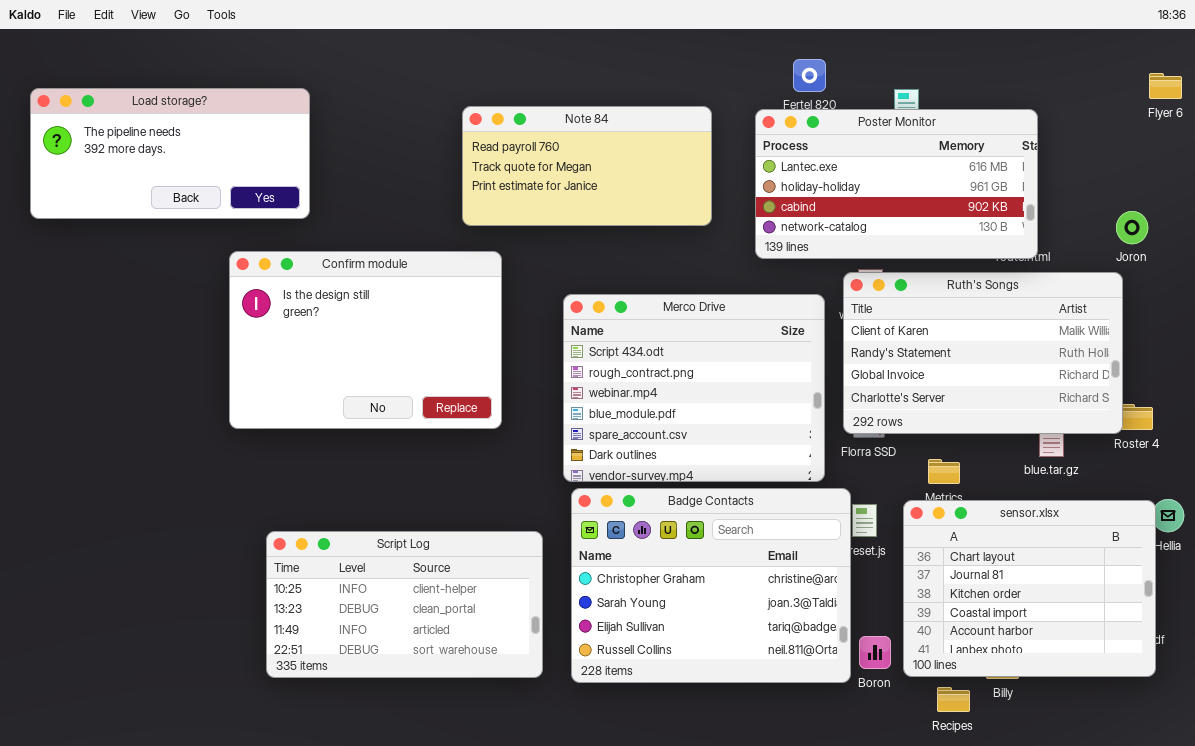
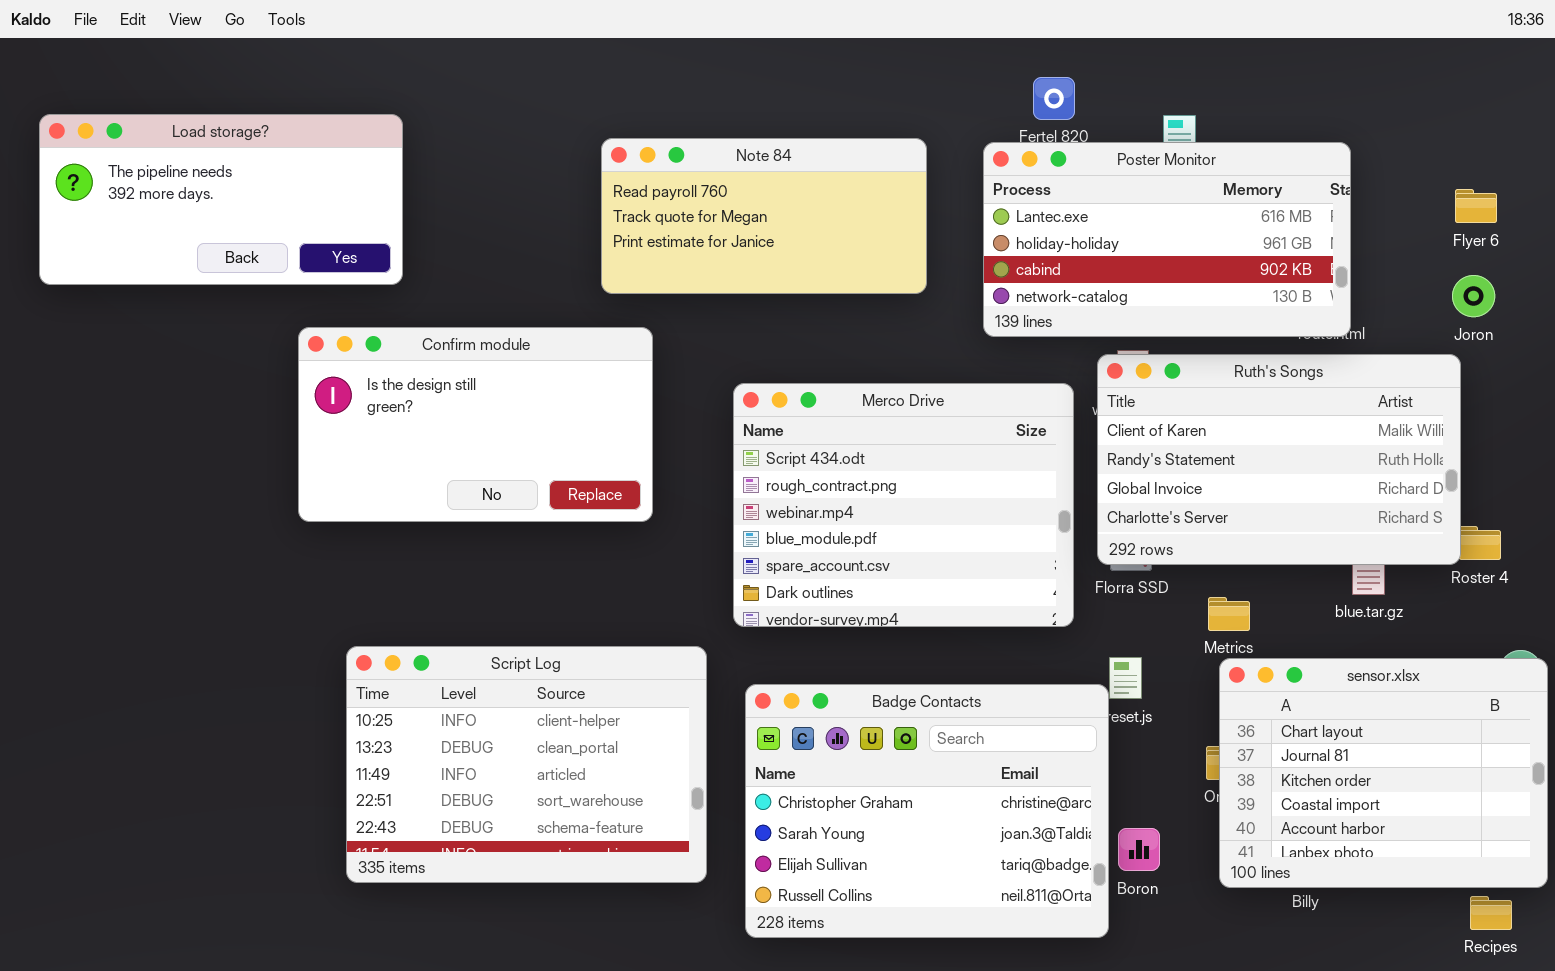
Flyer 6: [1149,73,1182,99] -> [1455,189,1497,223], moved
Confirm module: [229,251,502,429] -> [298,327,653,522], resized
Badge Contacts: [571,488,851,683] -> [745,684,1109,938], moved
sensor.xlsx: [903,500,1156,677] -> [1219,658,1548,888], moved
Script Log: [266,531,543,678] -> [346,646,707,883], resized
Recipes: [937,687,970,712] -> [1470,896,1512,930], moved

